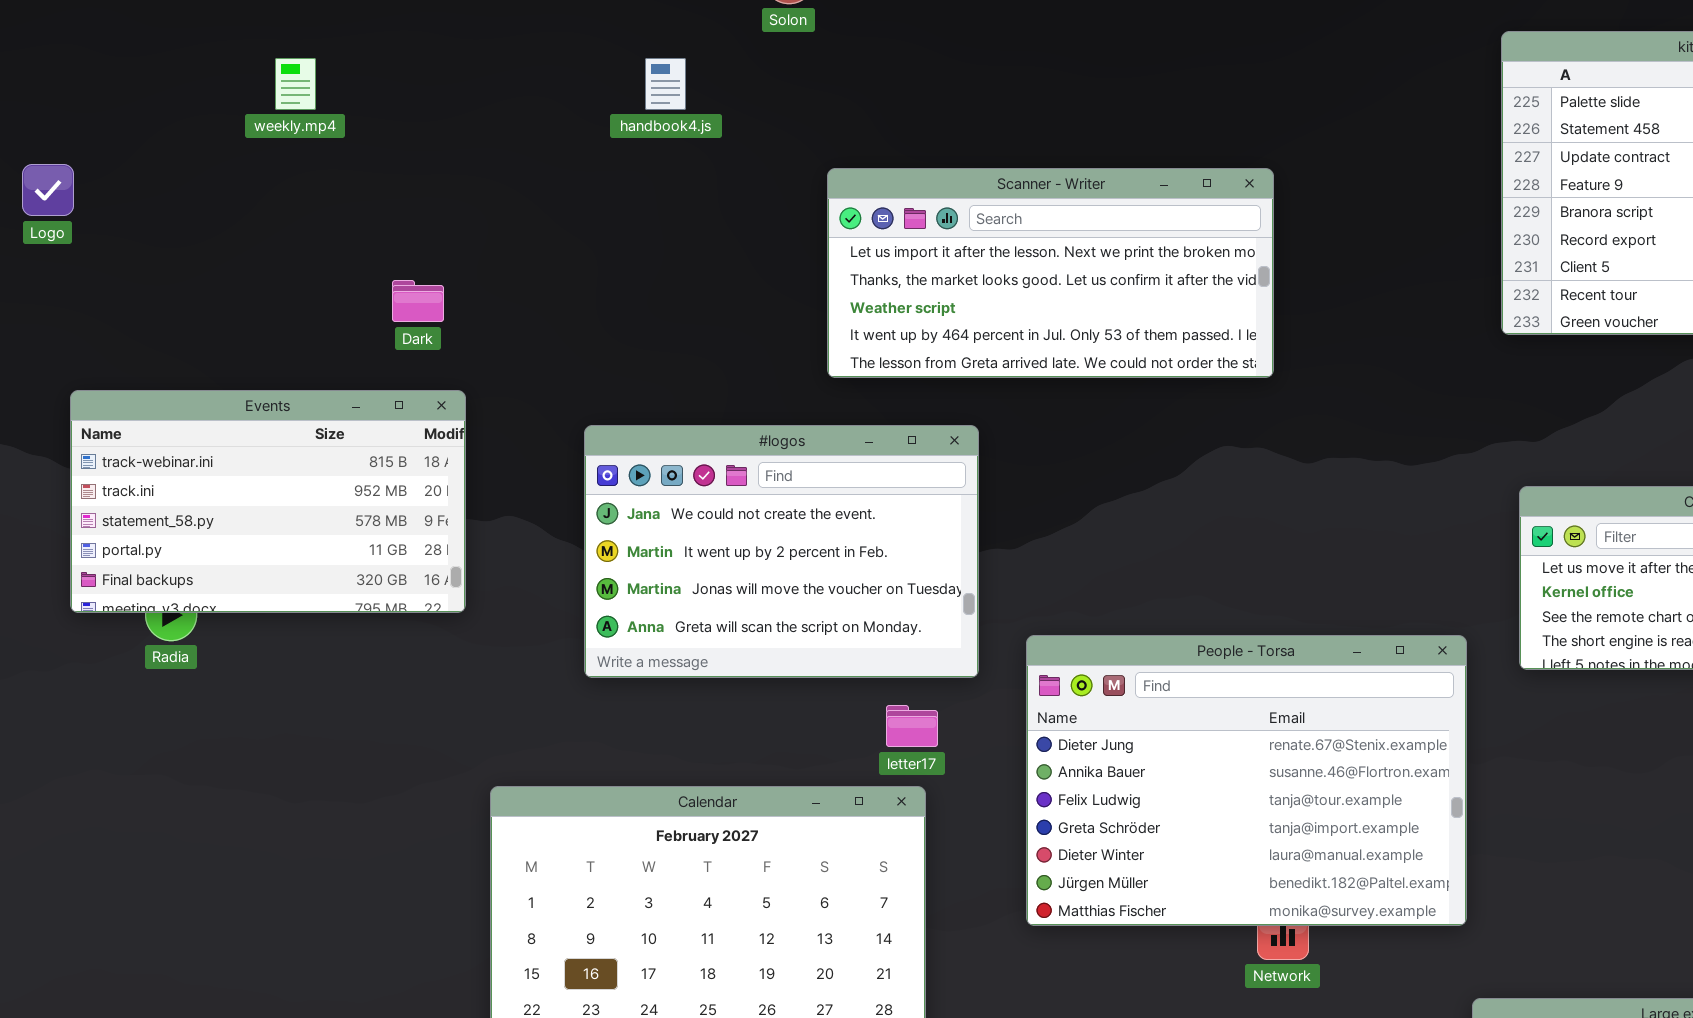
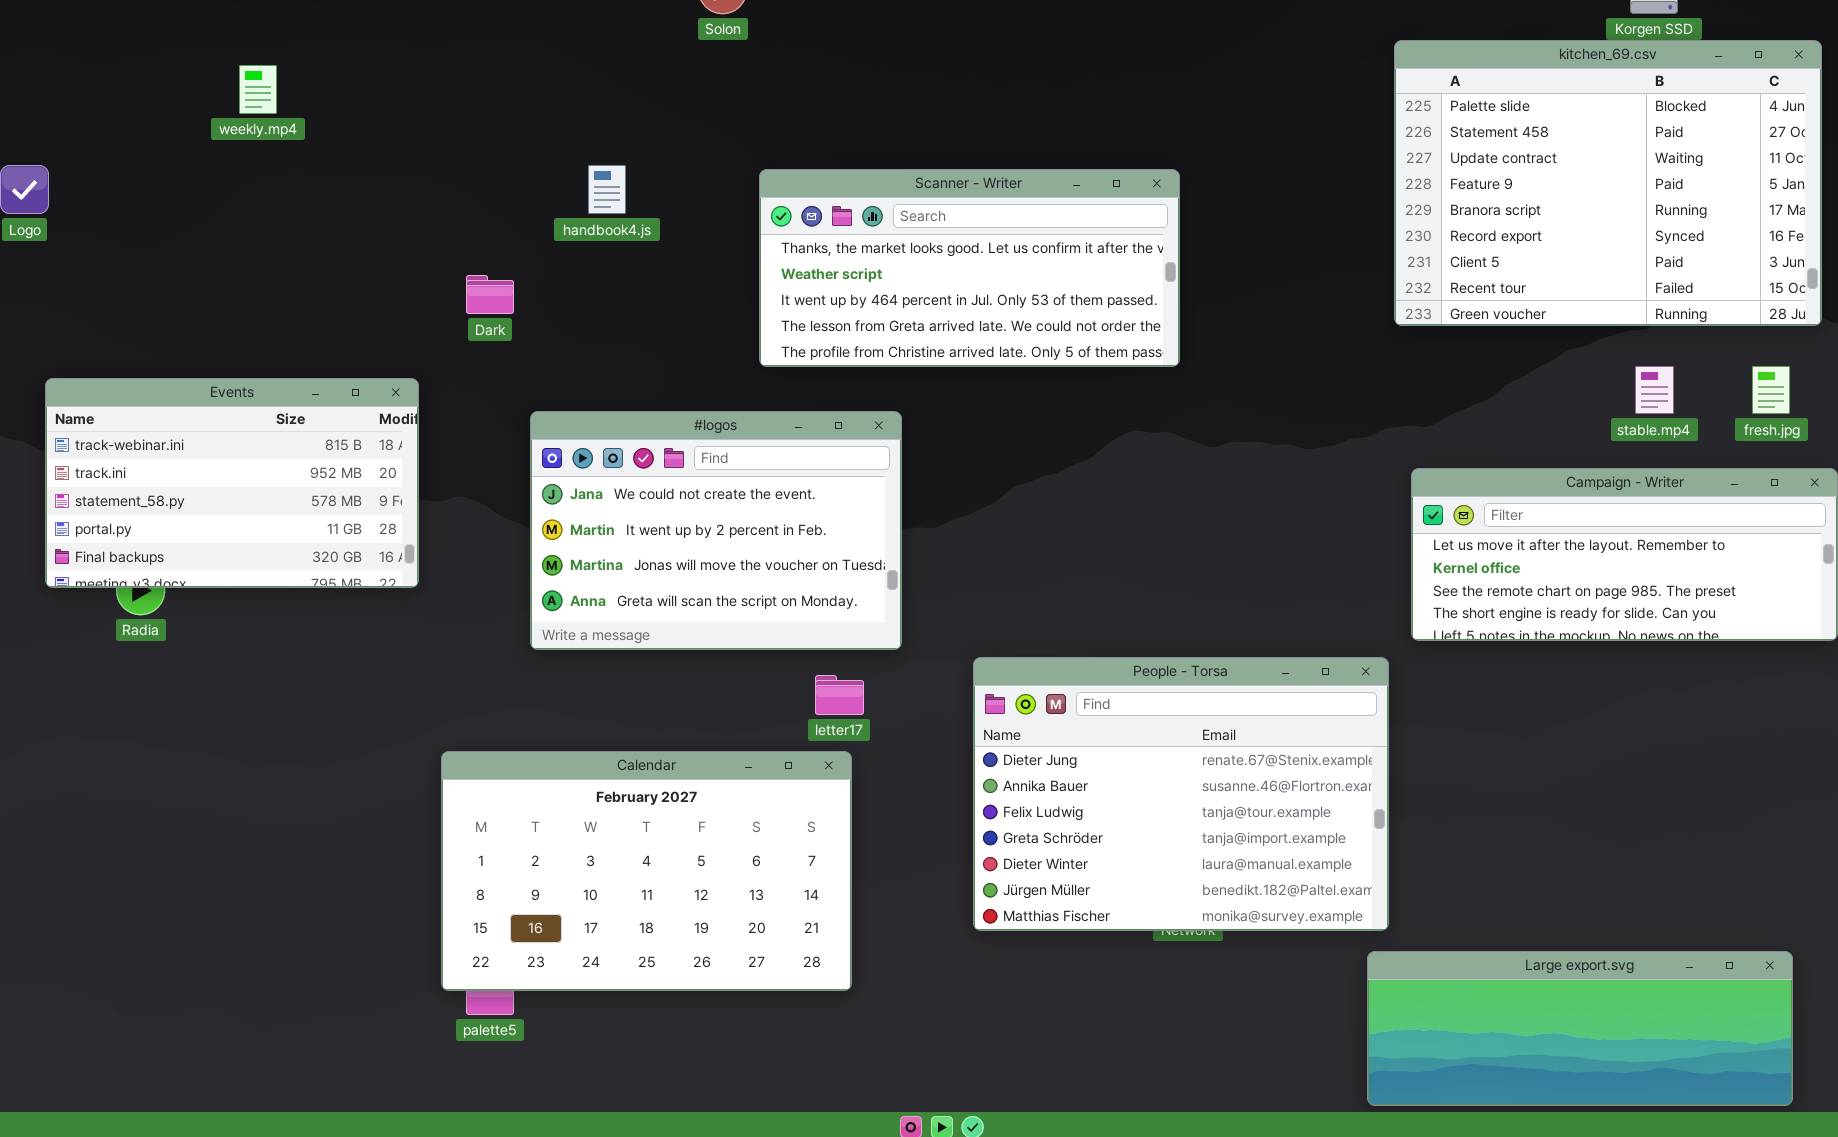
handbook4.js: [645,58,686,110] -> [588,165,626,214], moved
Scanner - Writer: [827,168,1274,378] -> [759,169,1180,367], scrolled down 1 row
Dark: [392,280,444,322] -> [466,275,514,314], moved
People - Torsa: [1026,635,1467,926] -> [973,657,1389,931], moved

